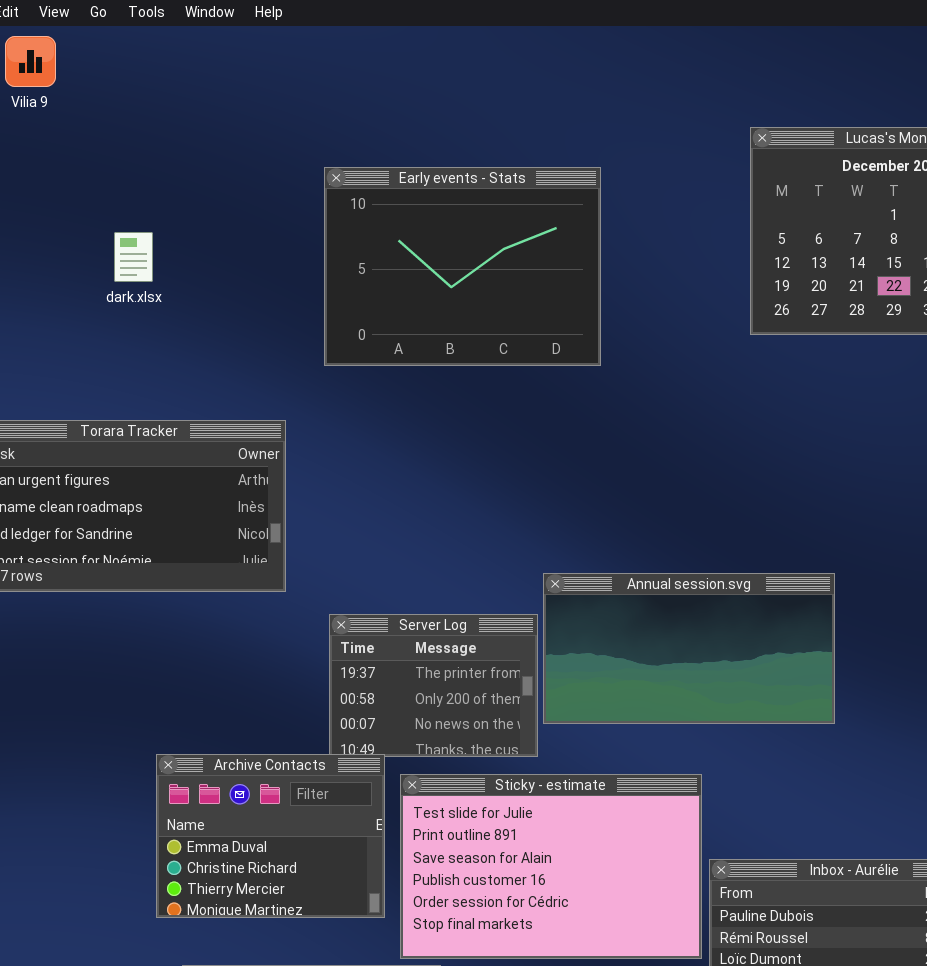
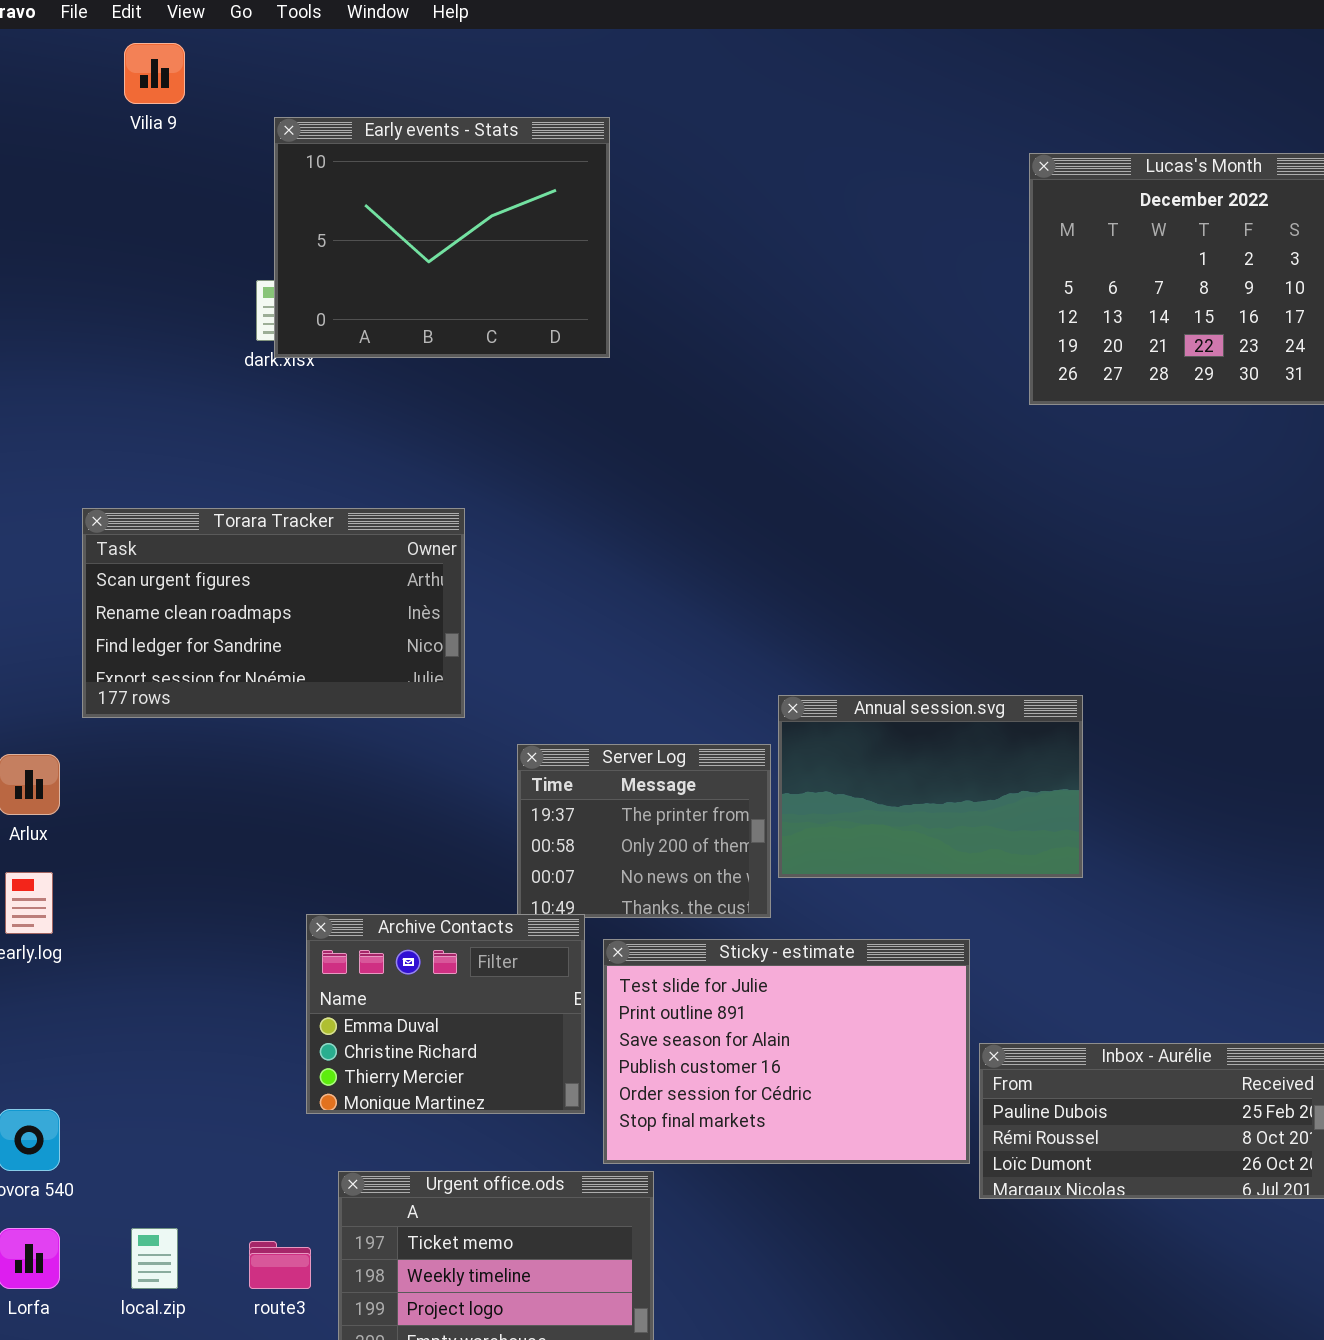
Early events - Stats: [324,167,601,366] -> [274,117,610,358], moved
Annual session.svg: [543,573,835,724] -> [778,695,1083,878], resized

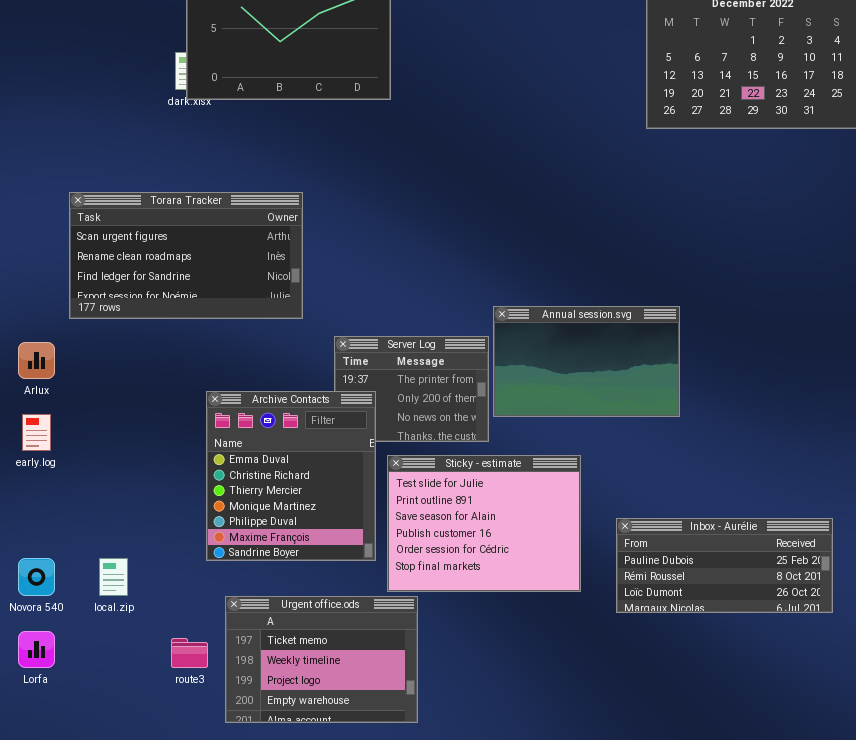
Archive Contacts: [306,914,585,1114] -> [206,391,376,561], resized
Sticky - estimate: [603,939,970,1164] -> [387,455,581,592], resized
local.zip: [131,1228,178,1289] -> [99,558,128,596], moved

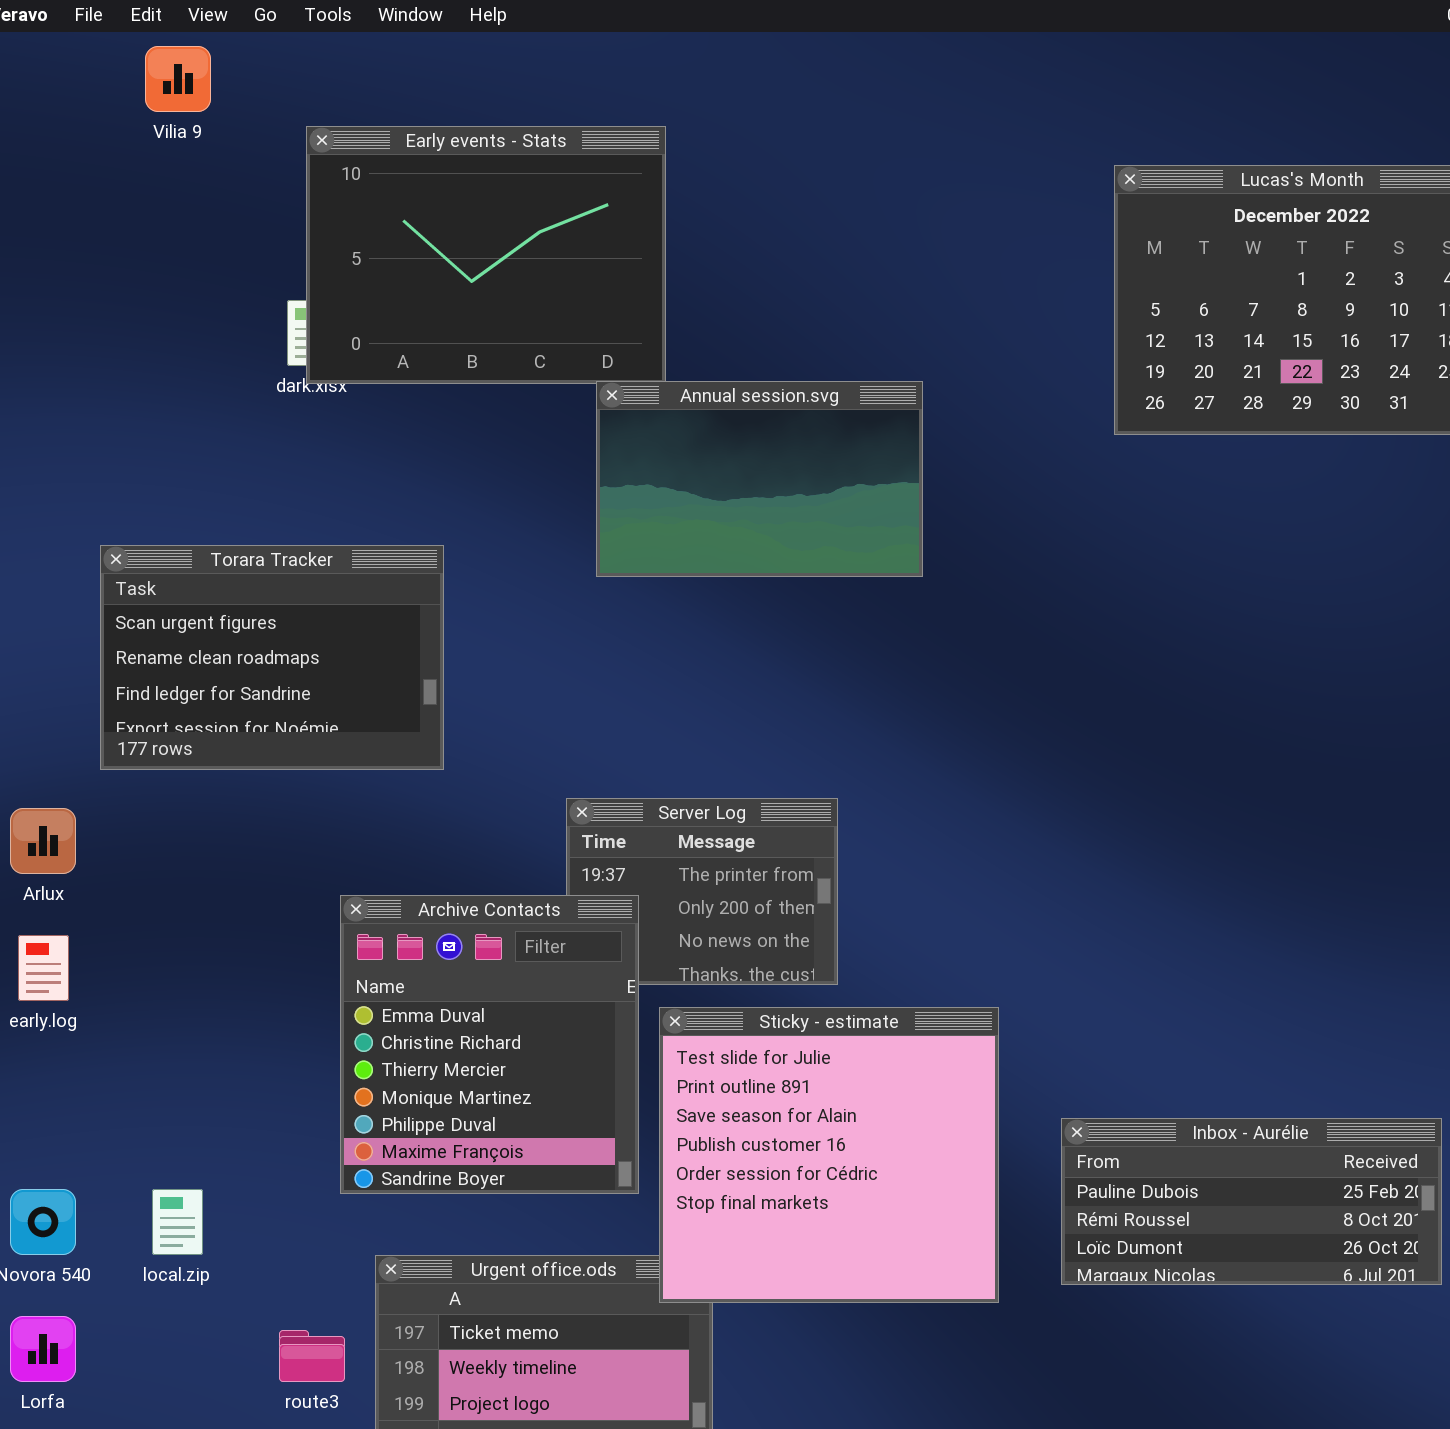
Torara Tracker: [69,192,303,319] -> [100,545,444,770], resized
Annual session.svg: [493,306,680,417] -> [596,381,923,577], moved
Sticky - estimate: [387,455,581,592] -> [659,1007,999,1303], resized

